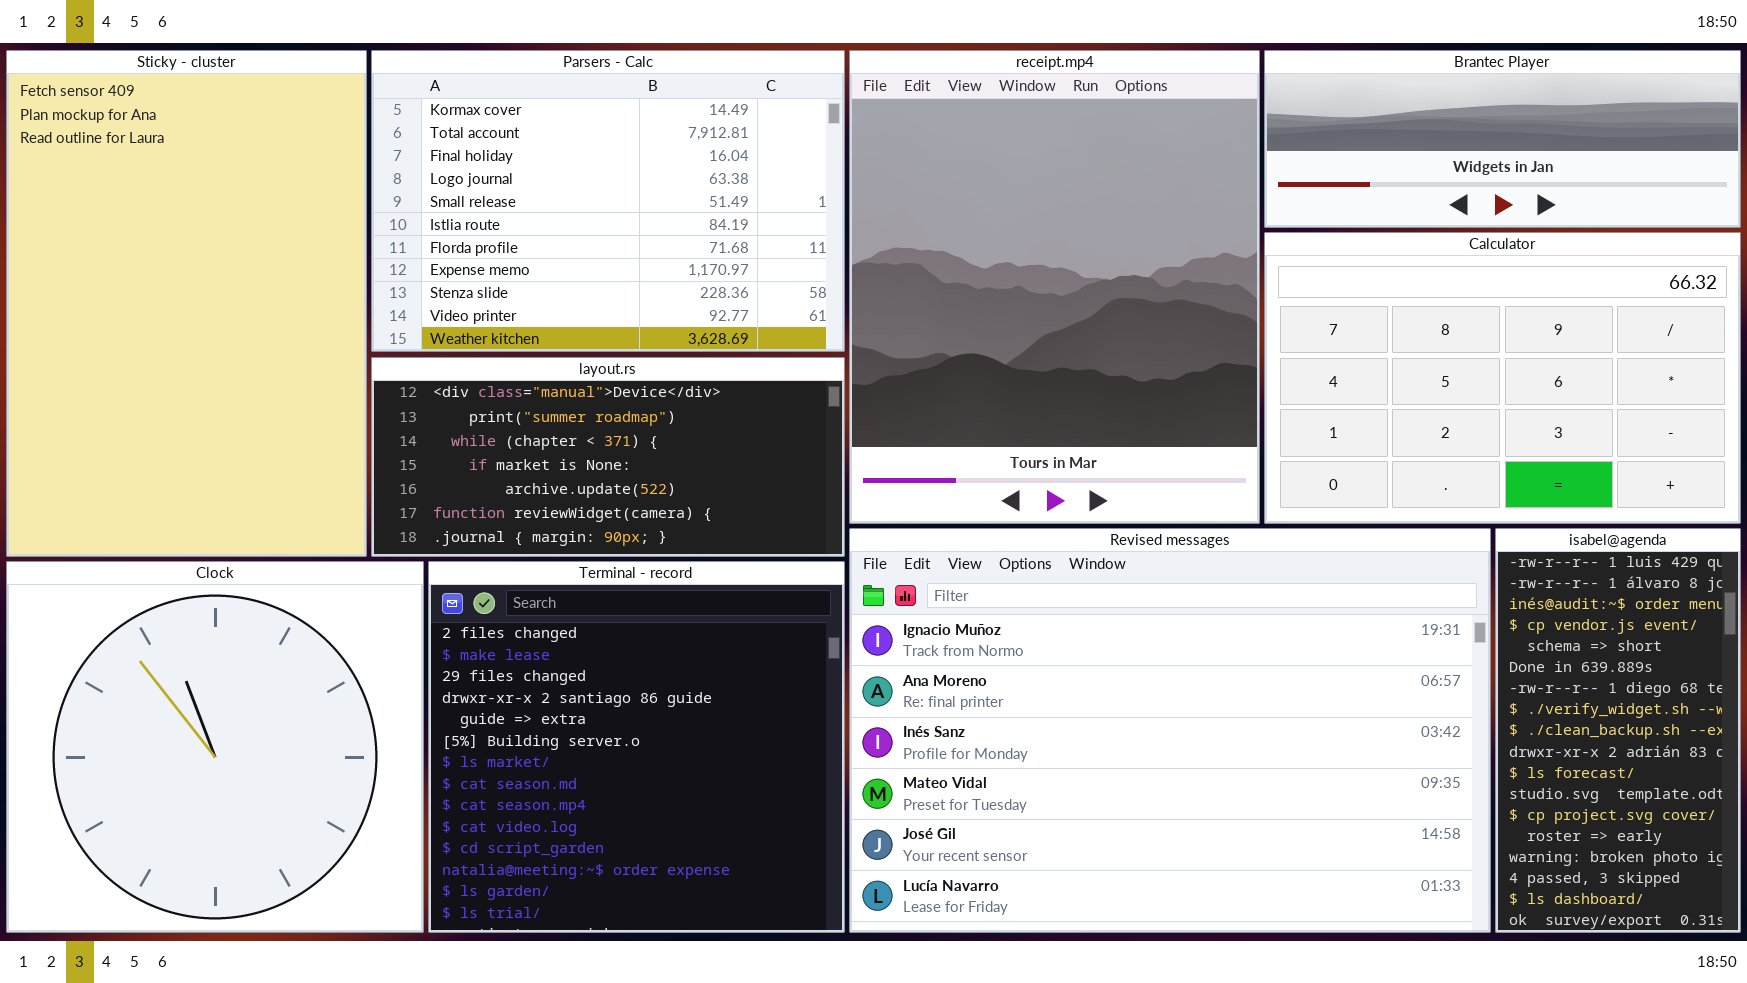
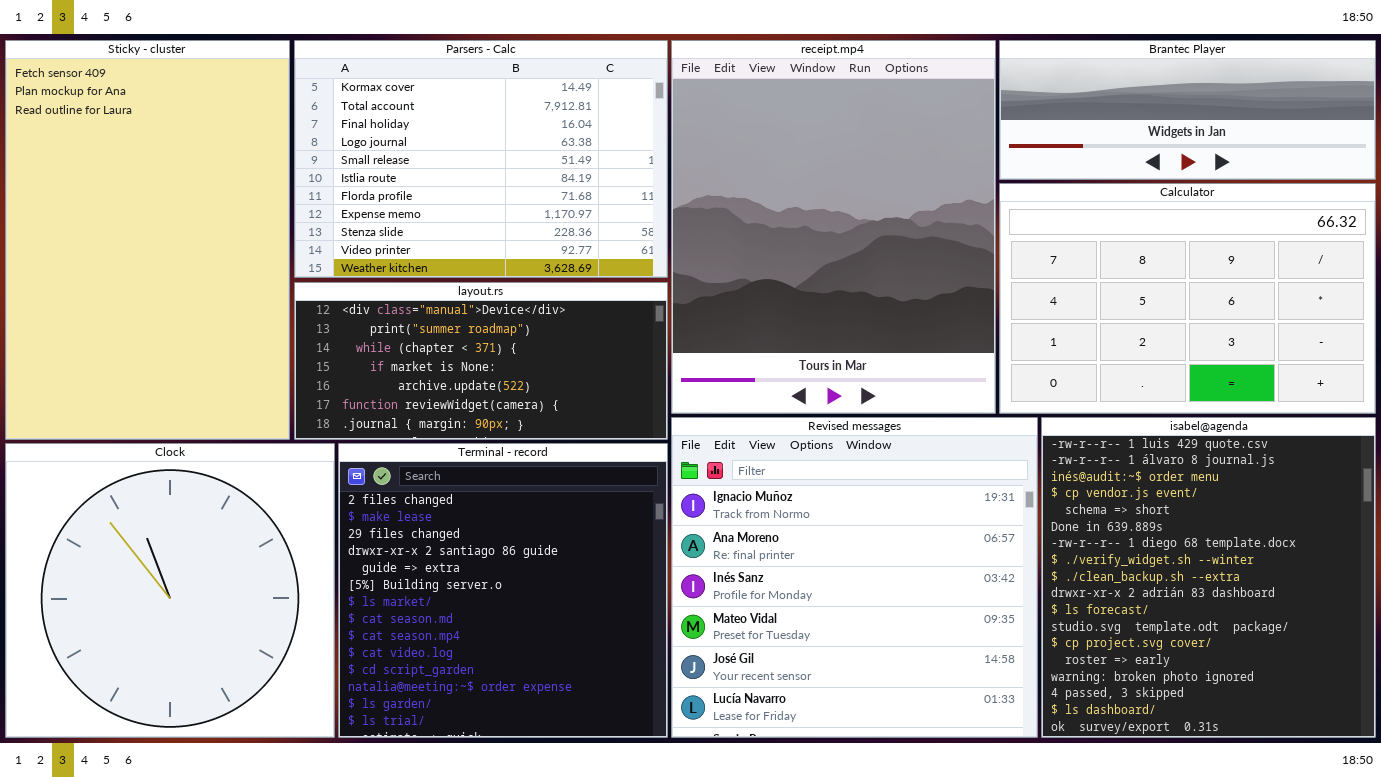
Revised messages: [849,528,1491,933] -> [671,417,1038,738], resized
isabel@agenda: [1495,528,1741,933] -> [1041,417,1376,738], resized

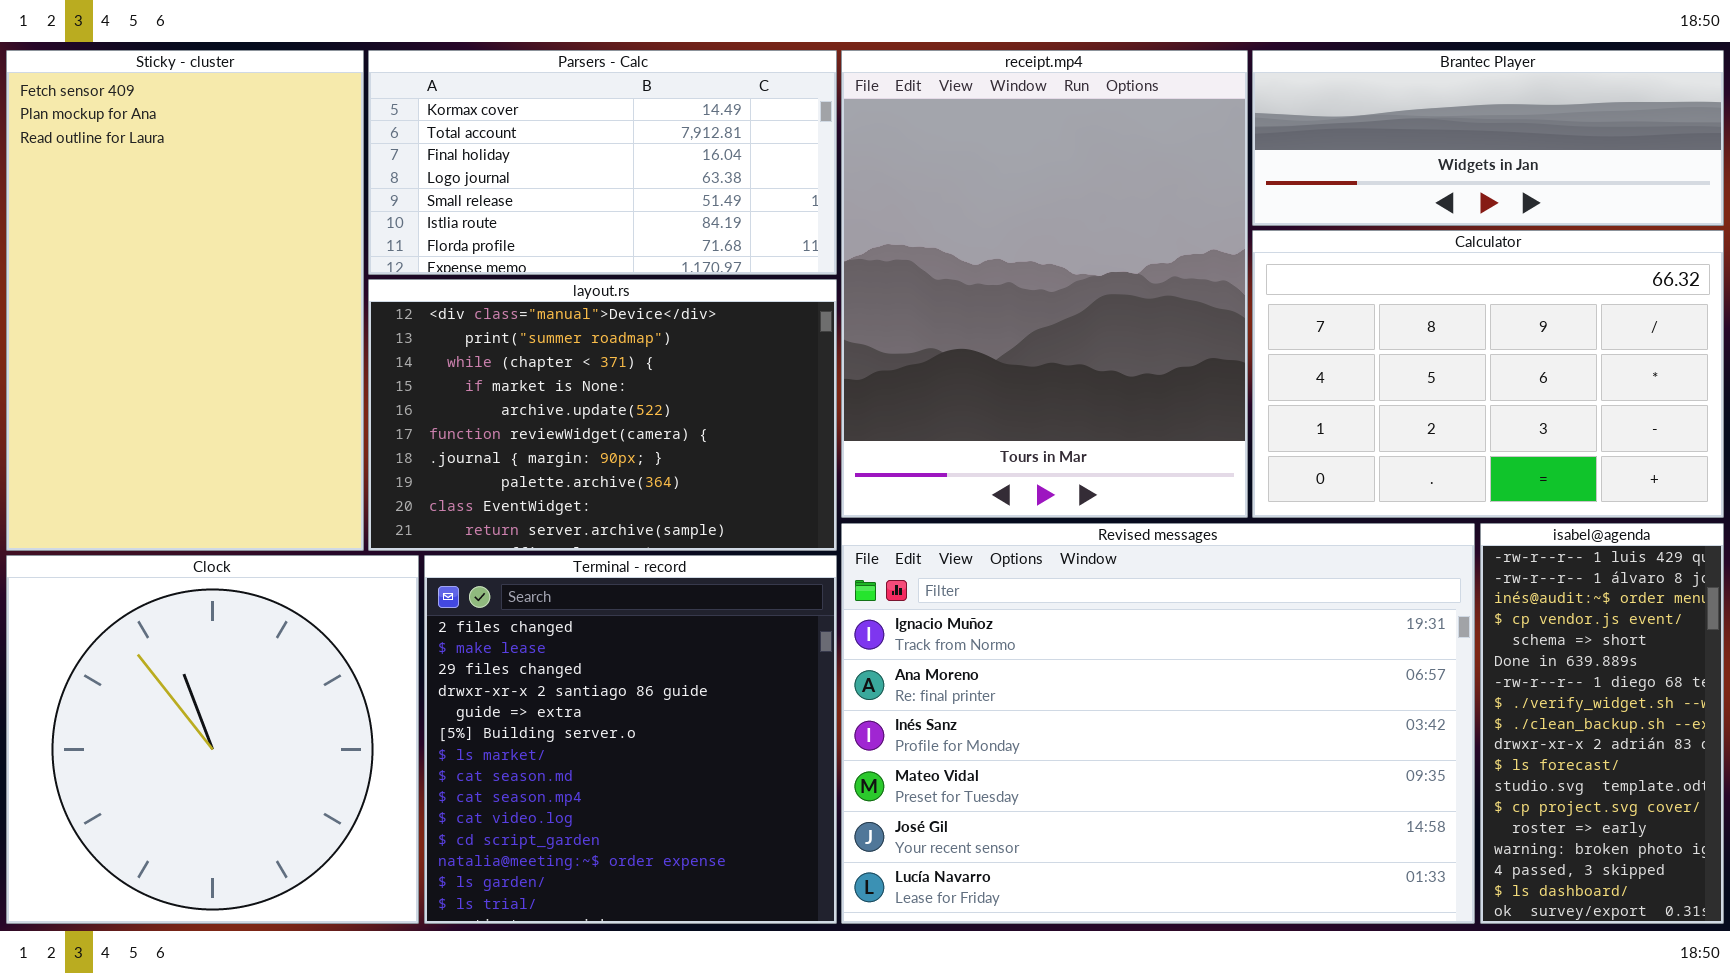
Parsers - Calc: [294,40,668,278] -> [368,50,837,275], resized
layout.rs: [294,282,668,440] -> [368,279,837,551], resized
Revised messages: [671,417,1038,738] -> [841,523,1475,924], resized
isabel@agenda: [1041,417,1376,738] -> [1480,523,1724,924], resized

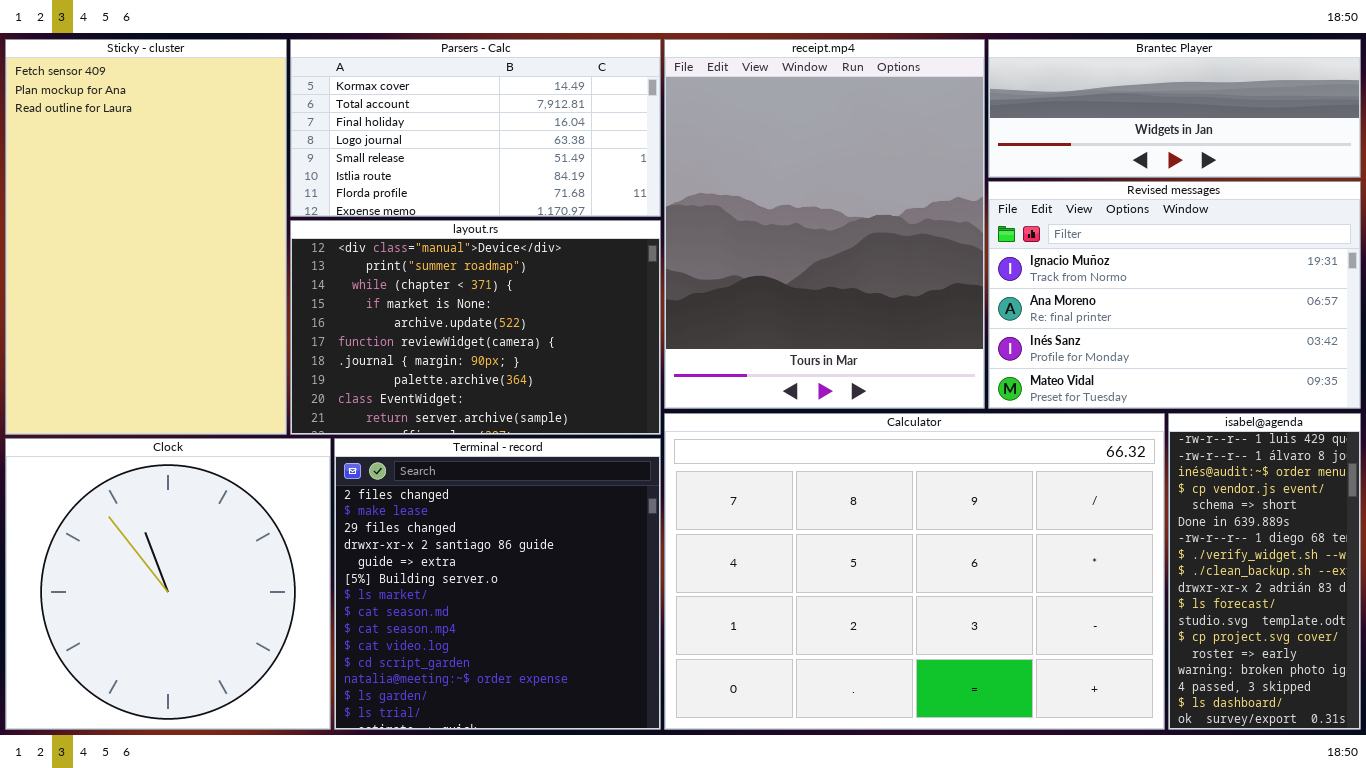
Calculator: [1252,230,1724,518] -> [664,413,1165,730], moved, resized
Revised messages: [841,523,1475,924] -> [988,181,1361,409], moved, resized

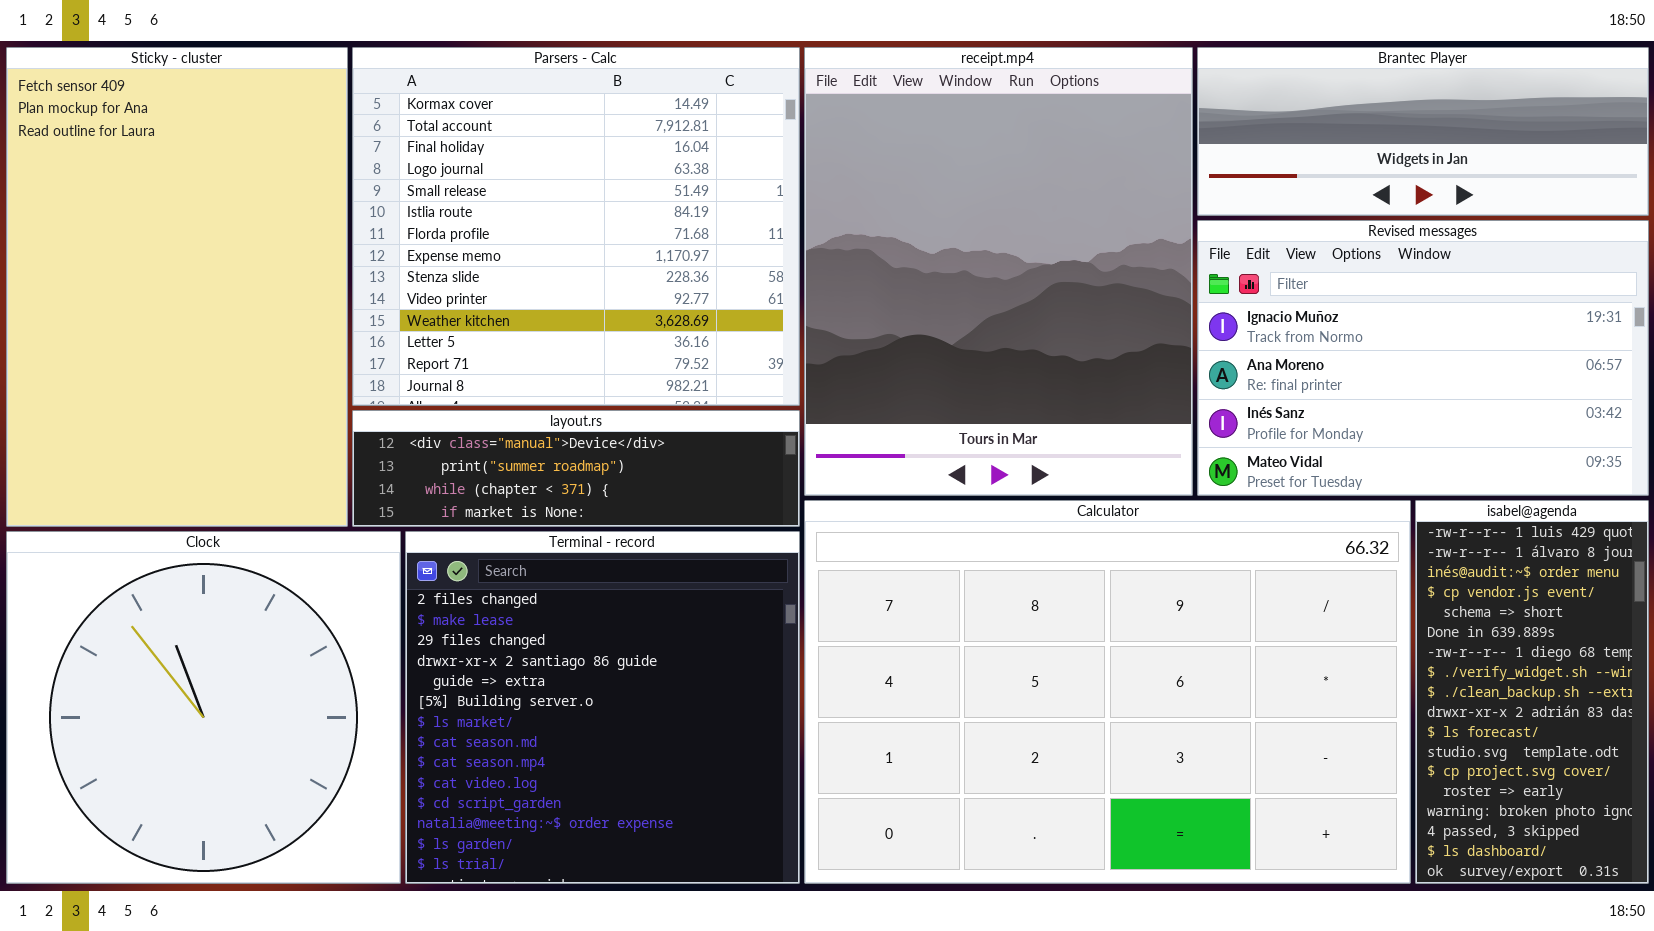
Parsers - Calc: [290,39,661,217] -> [352,47,800,406], resized
layout.rs: [290,220,661,435] -> [352,410,800,527], resized

